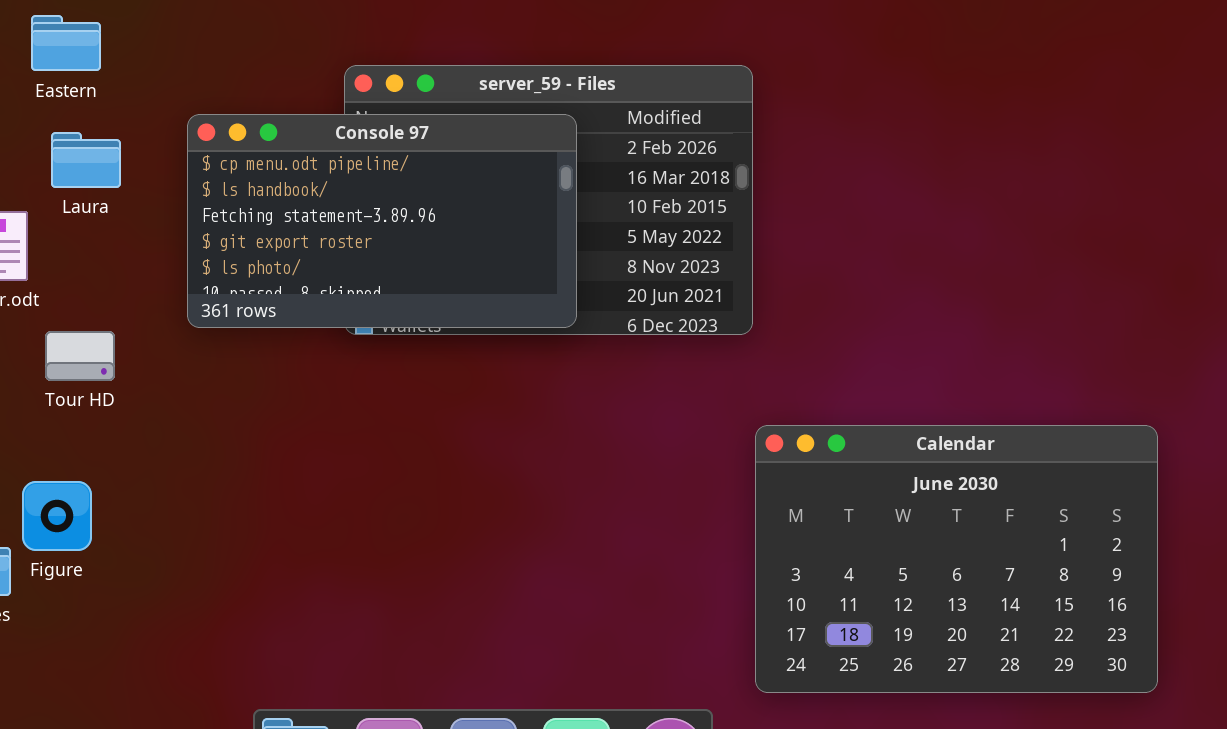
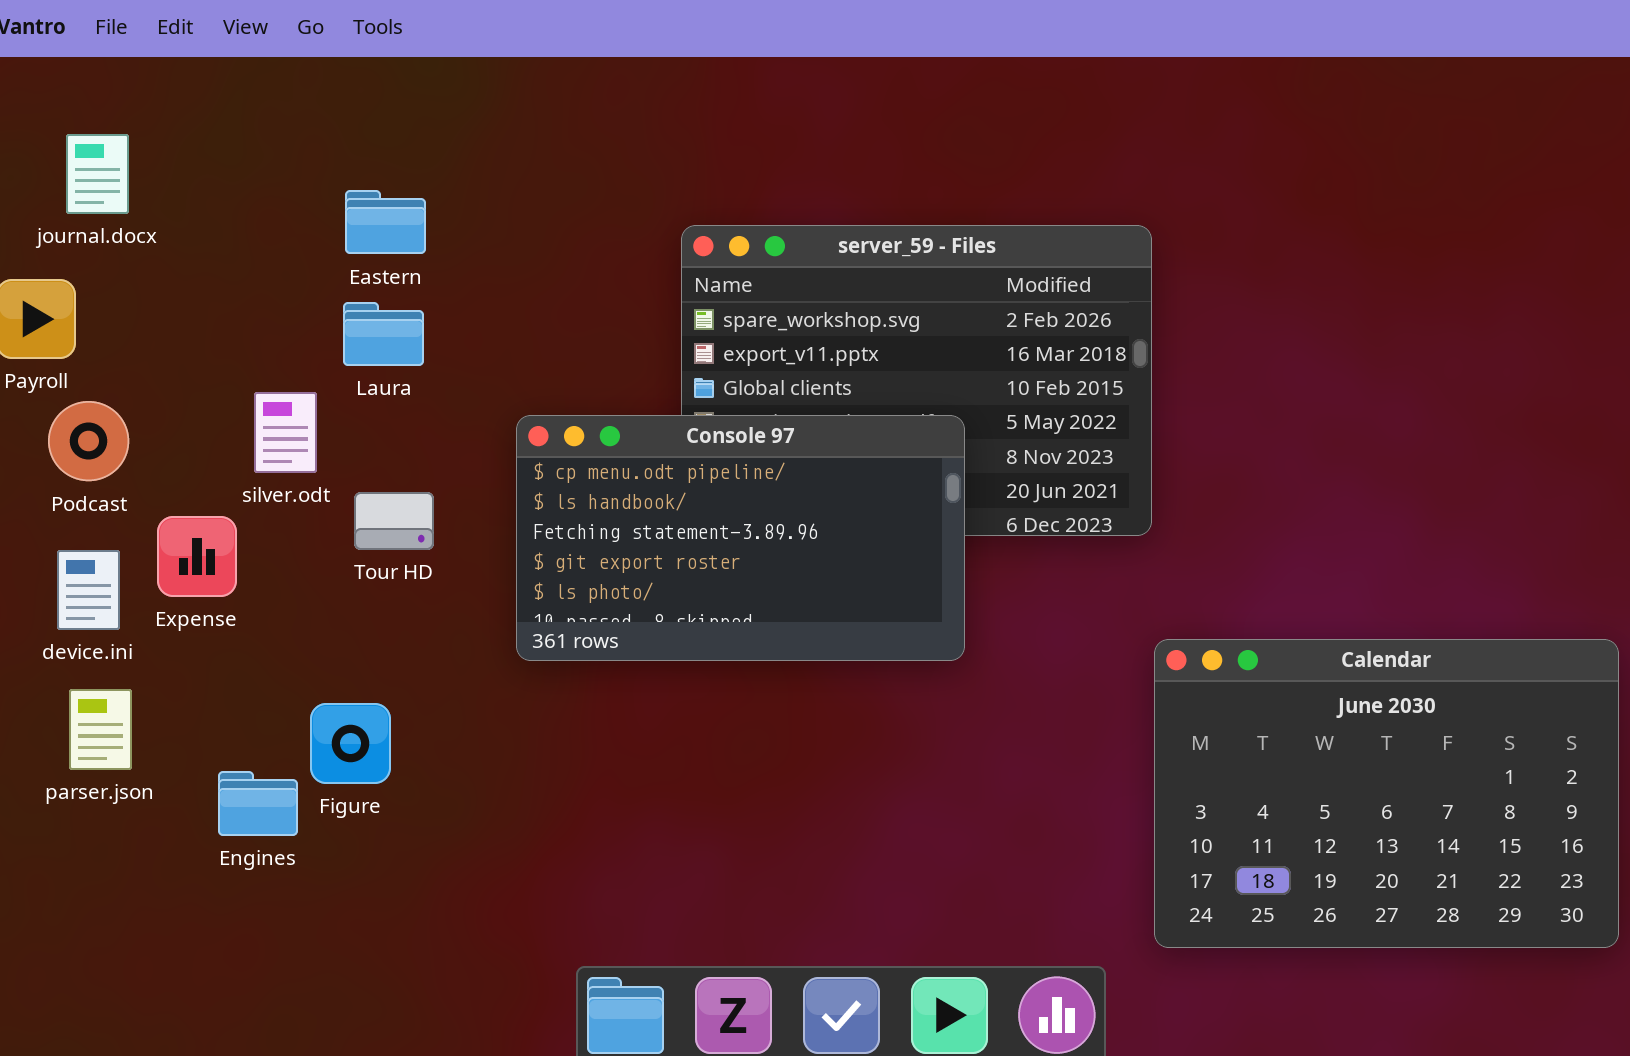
Eastern: [31,15,101,71] -> [345,190,426,254], moved
Console 97: [187,114,577,328] -> [516,415,965,661], moved
Tour HD: [45,331,115,381] -> [354,492,434,550], moved

